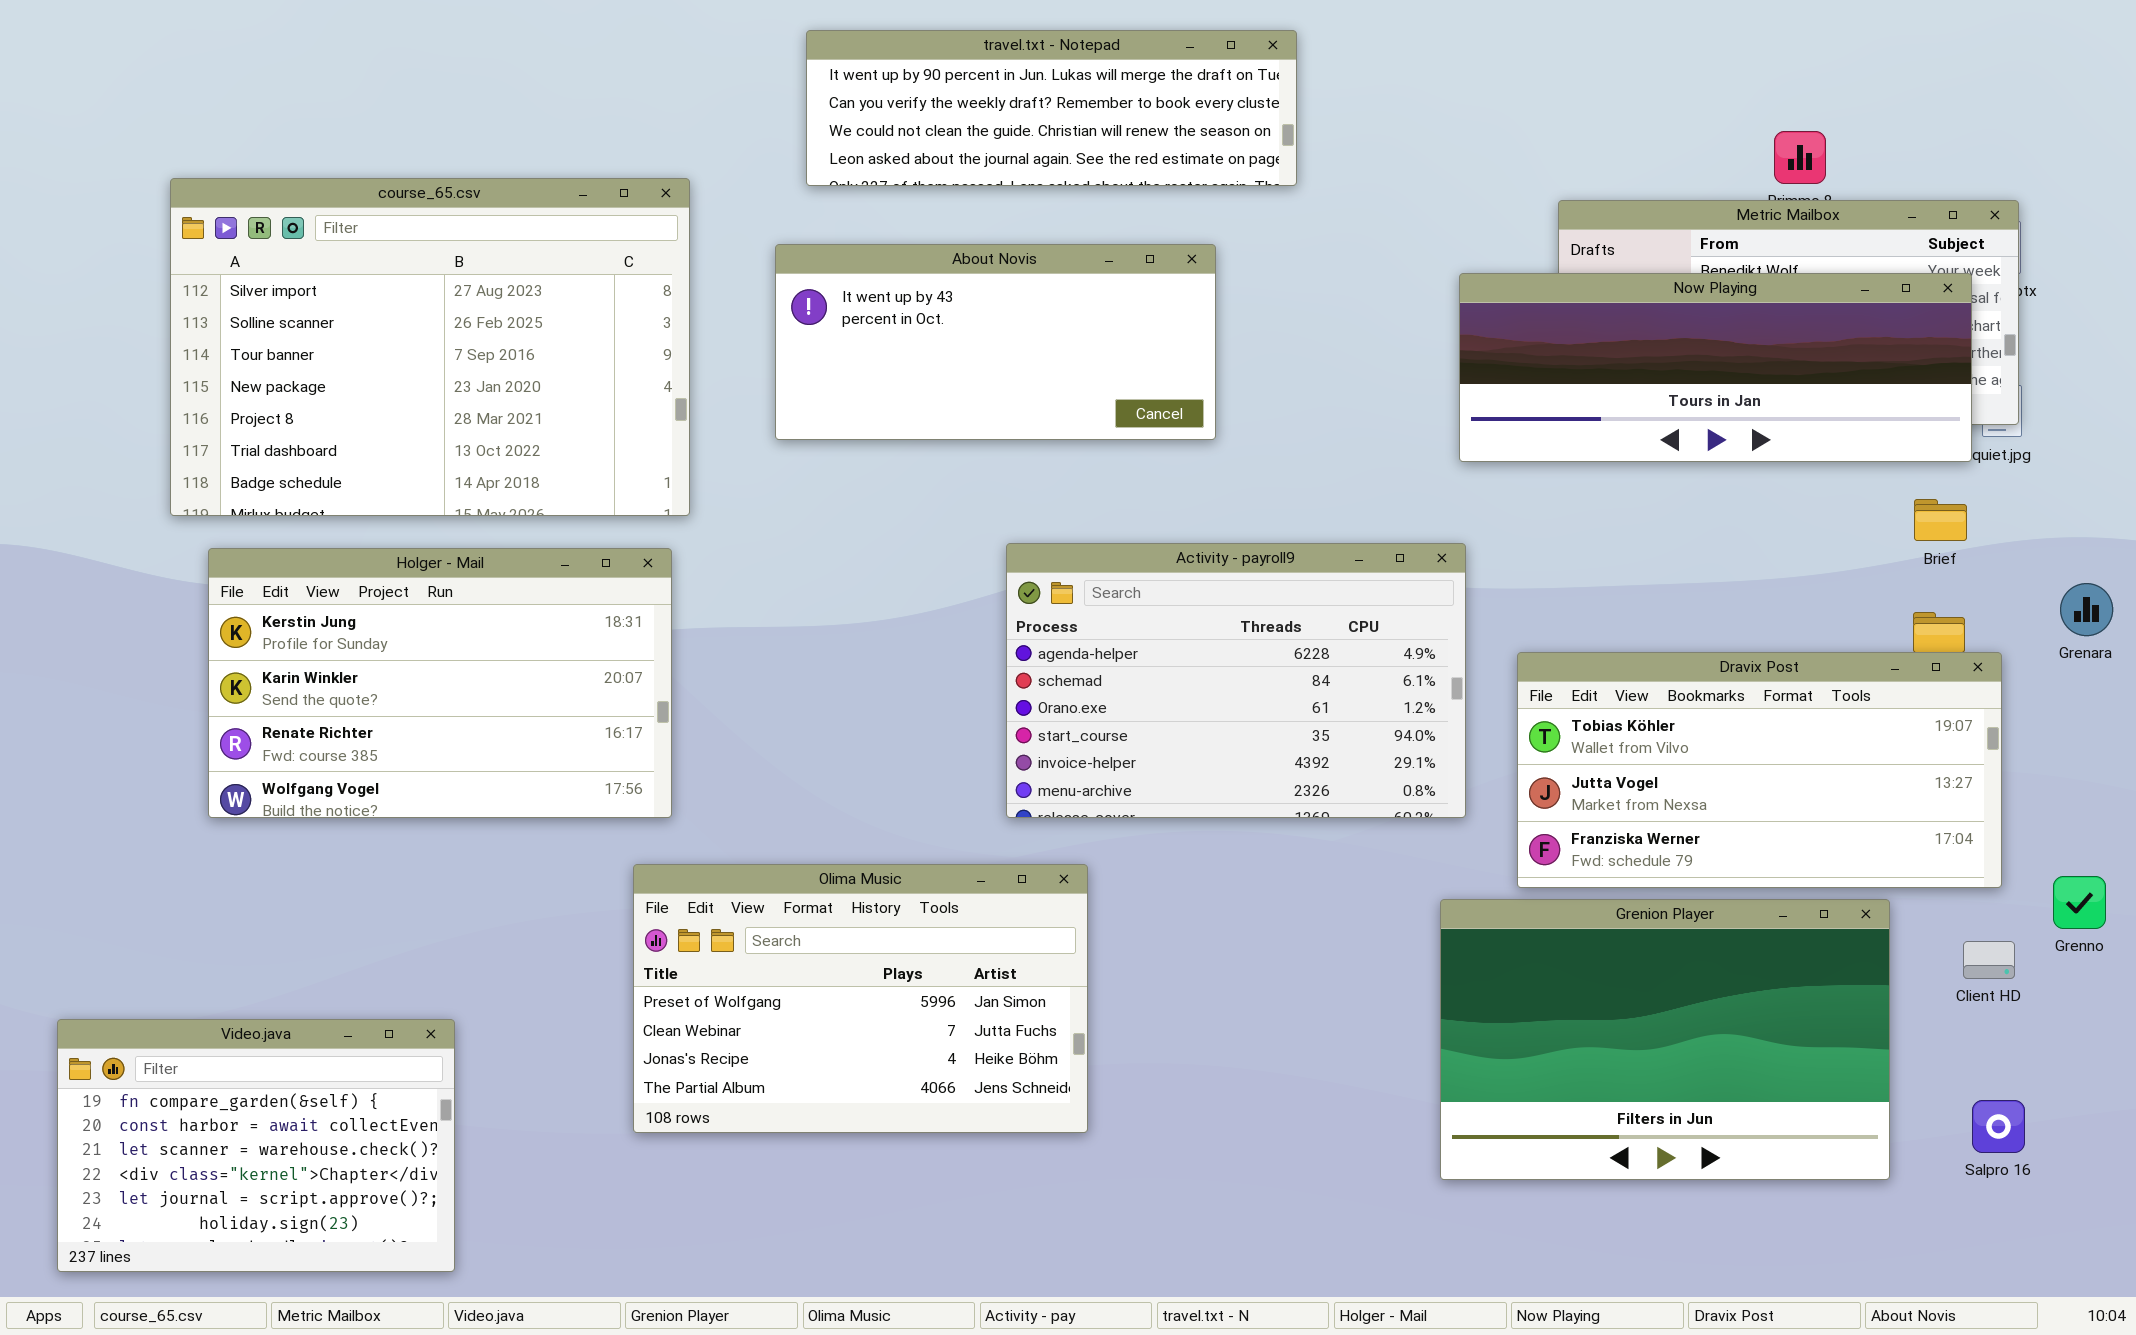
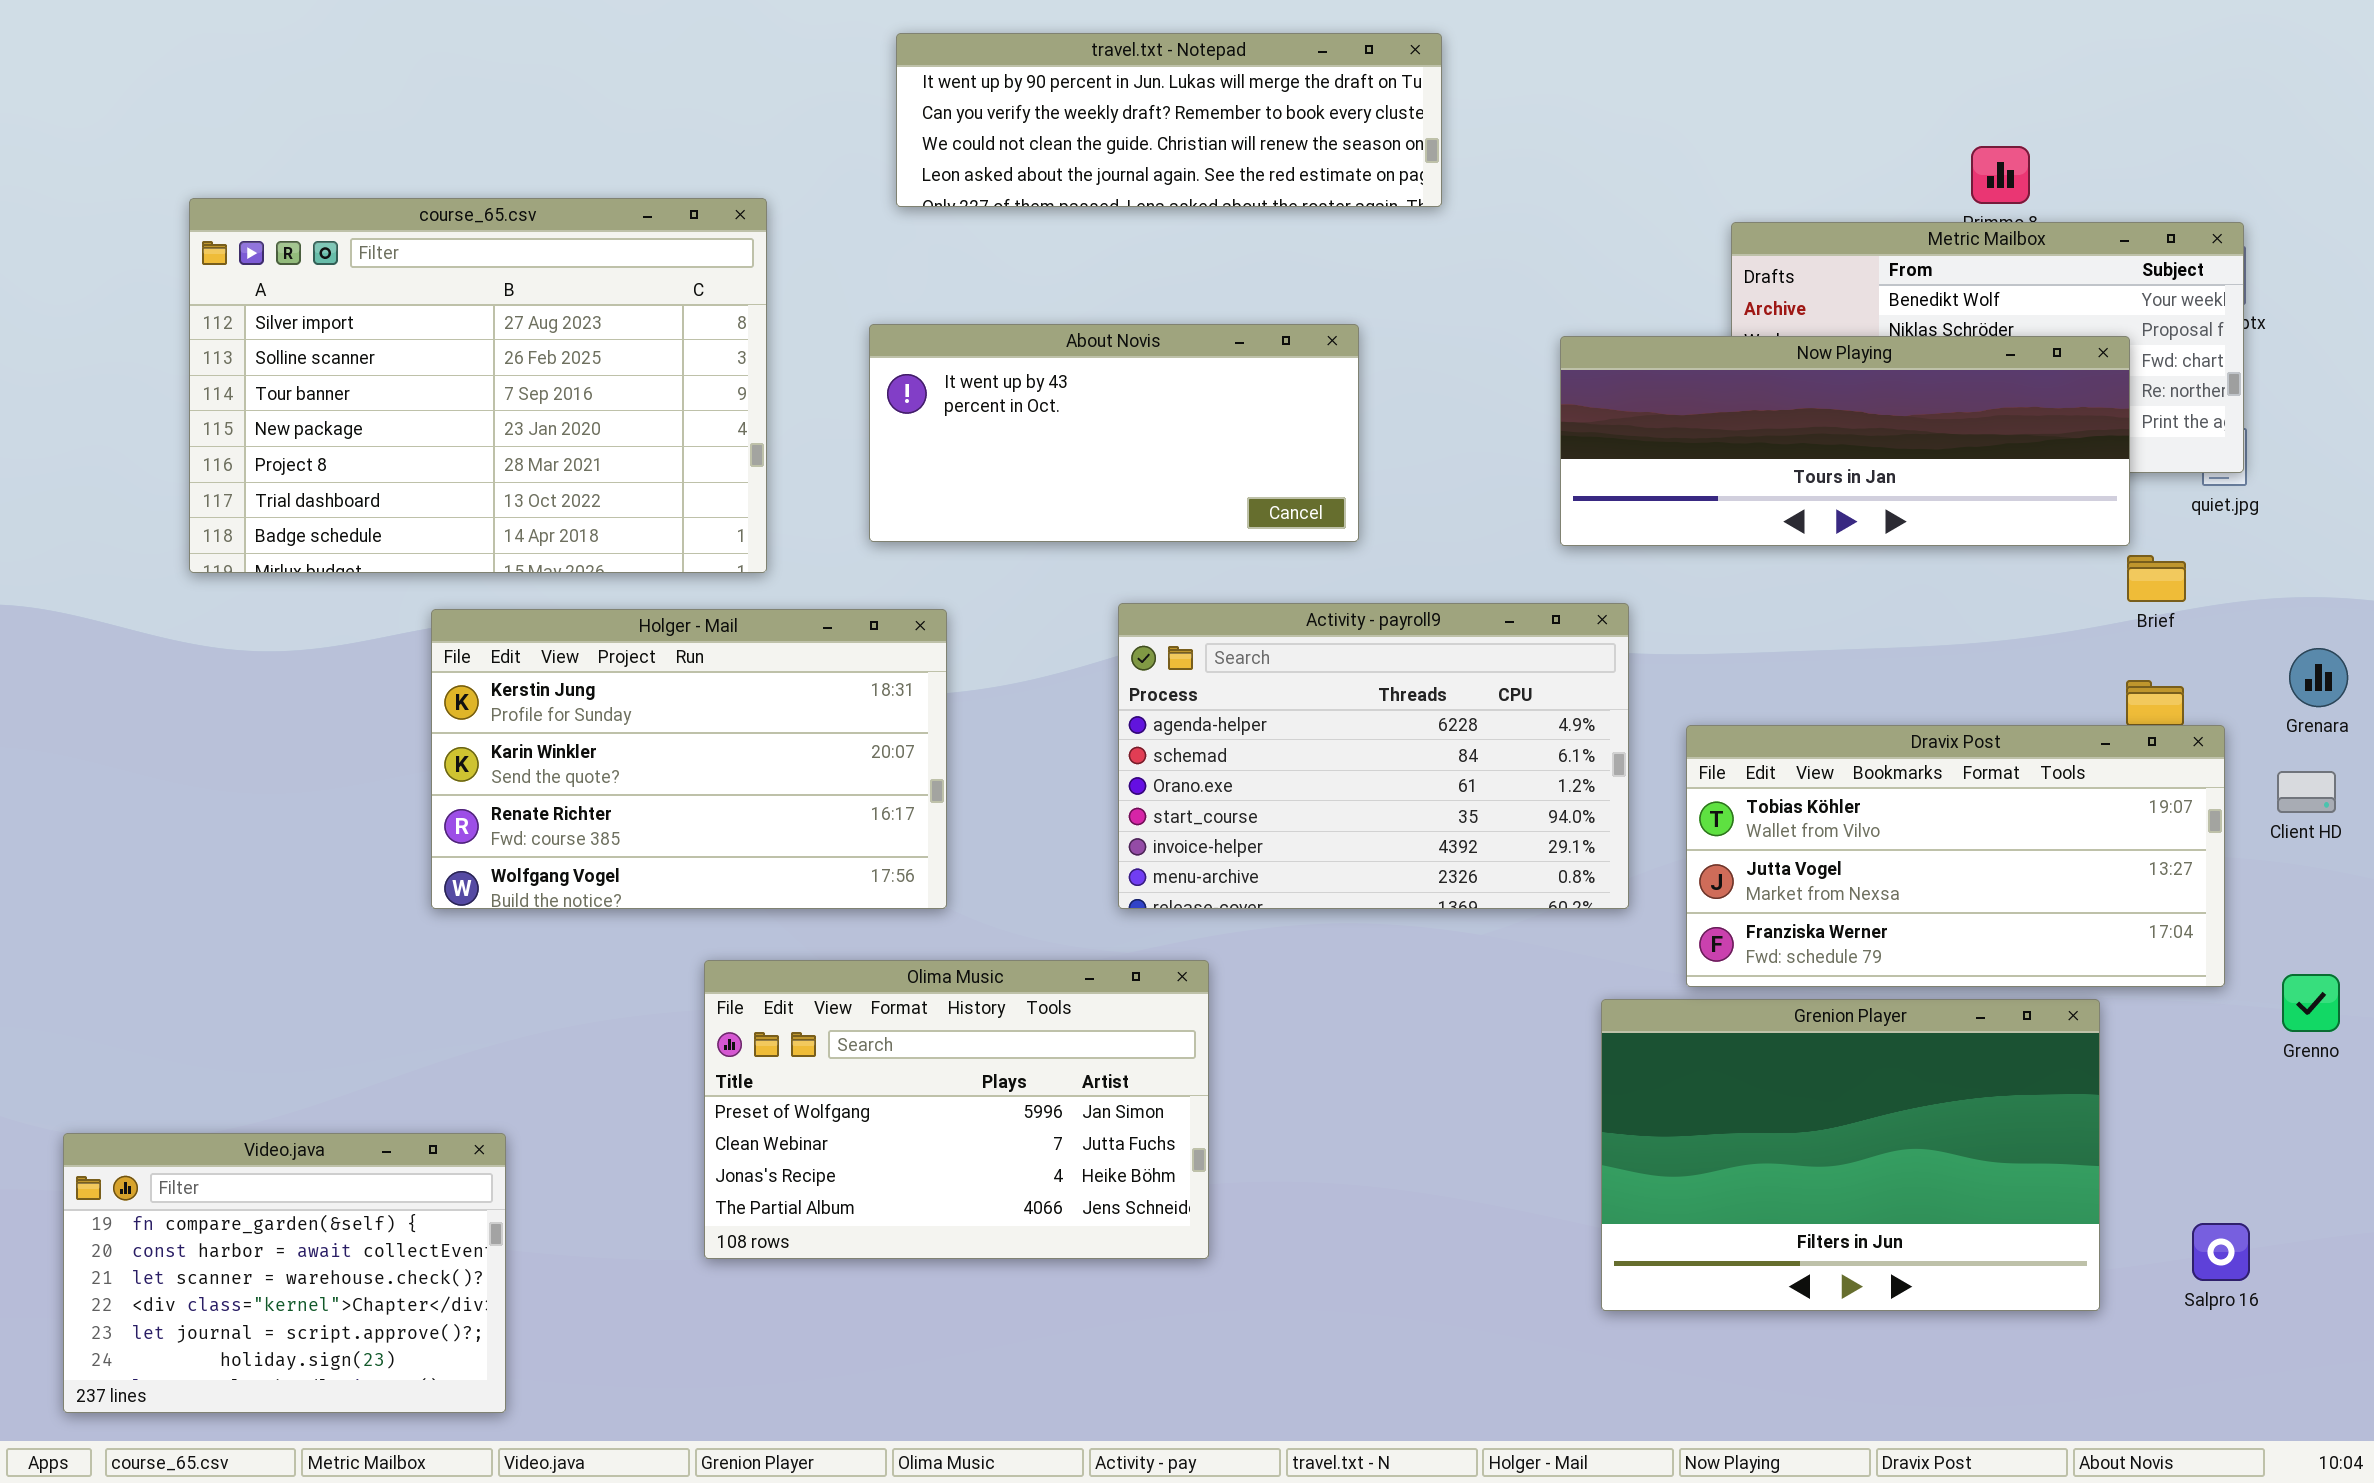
About Novis: [775,244,1216,440] -> [869,324,1359,542], moved
Now Playing: [1459,273,1972,462] -> [1560,336,2130,546], moved
Holger - Mail: [208,548,672,818] -> [431,609,947,909], moved
Client HD: [1963,941,2015,979] -> [2277,771,2336,813], moved

